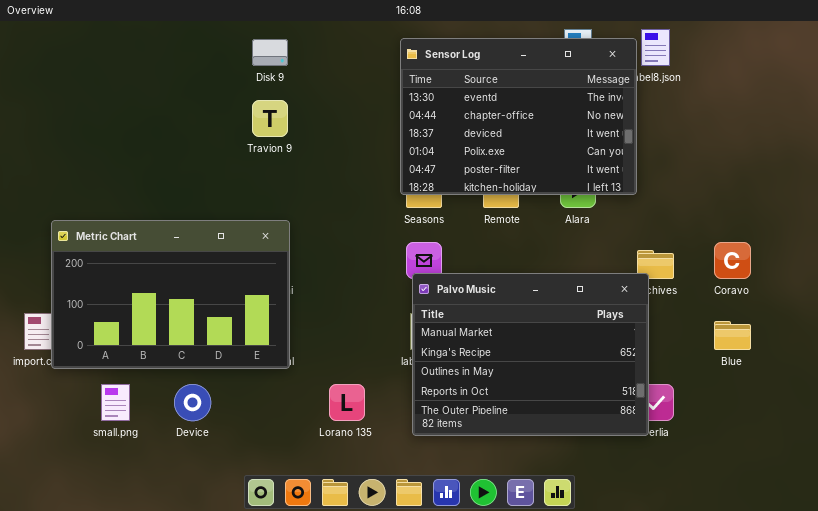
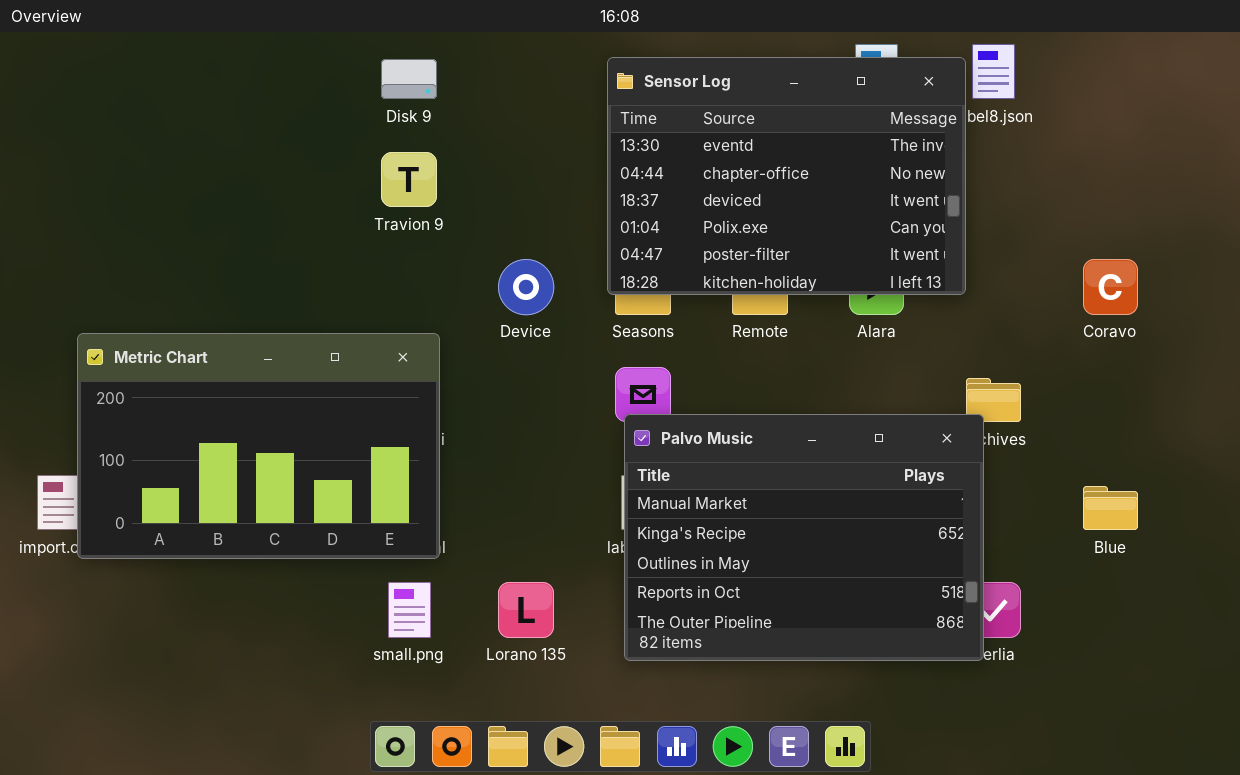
Coravo: [714,242,751,279] -> [1083,259,1138,315], moved
small.png: [101,384,130,421] -> [388,582,431,638], moved
Device: [174,384,211,421] -> [498,259,554,315], moved

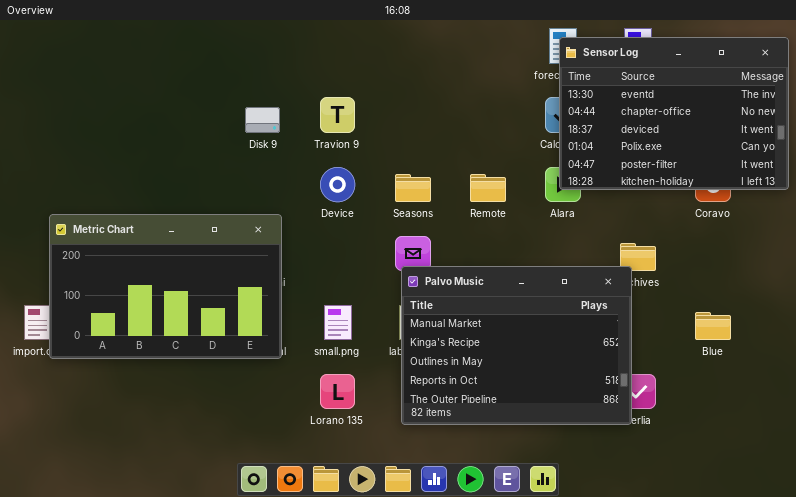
Sensor Log: [607,57,966,295] -> [559,37,789,190], moved
Disk 9: [381,59,437,99] -> [245,107,280,133], moved
Travion 9: [381,152,437,207] -> [320,97,355,133], moved
small.png: [388,582,431,638] -> [324,305,352,340], moved

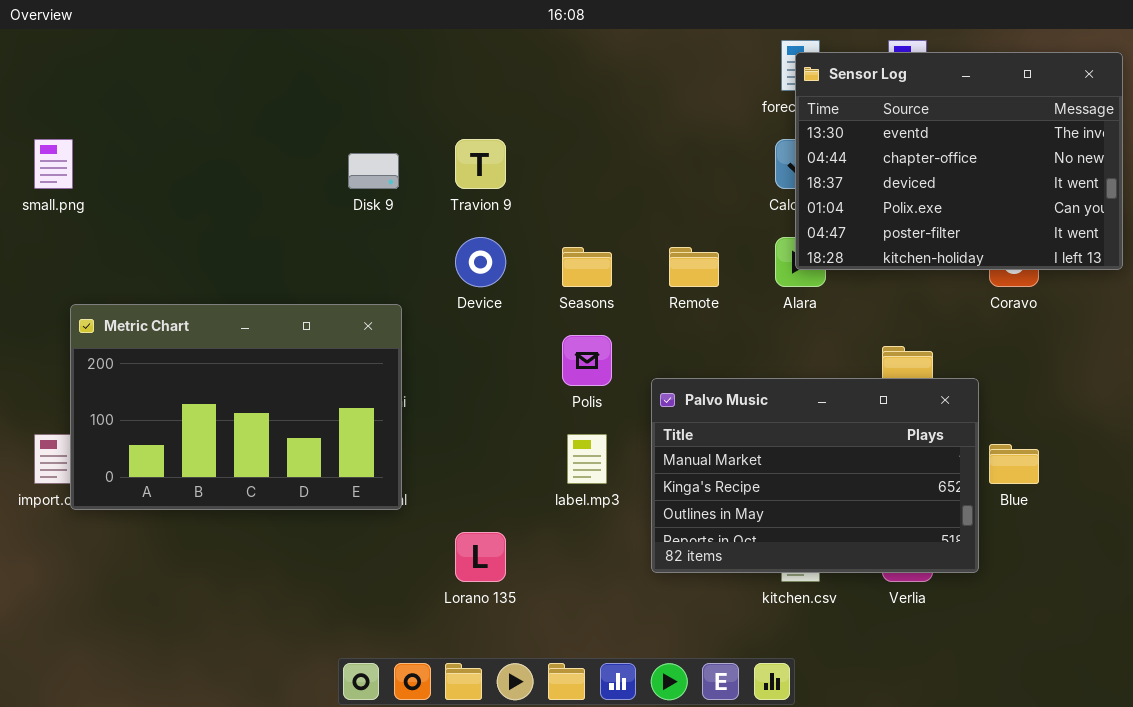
Palvo Music: [401,266,632,425] -> [651,378,979,573], moved, resized
small.png: [324,305,352,340] -> [34,139,73,189], moved

